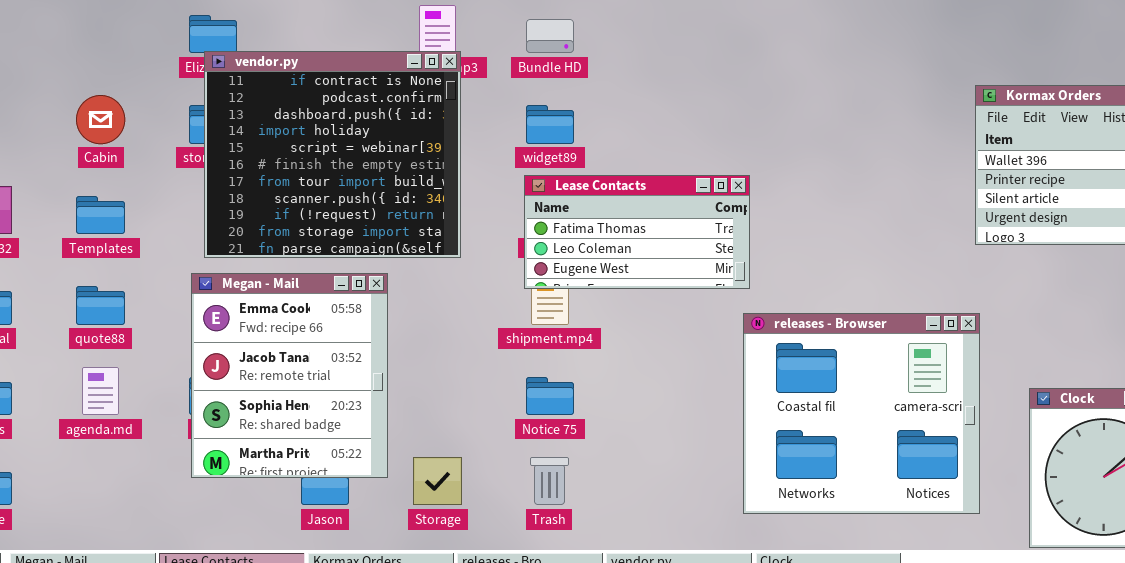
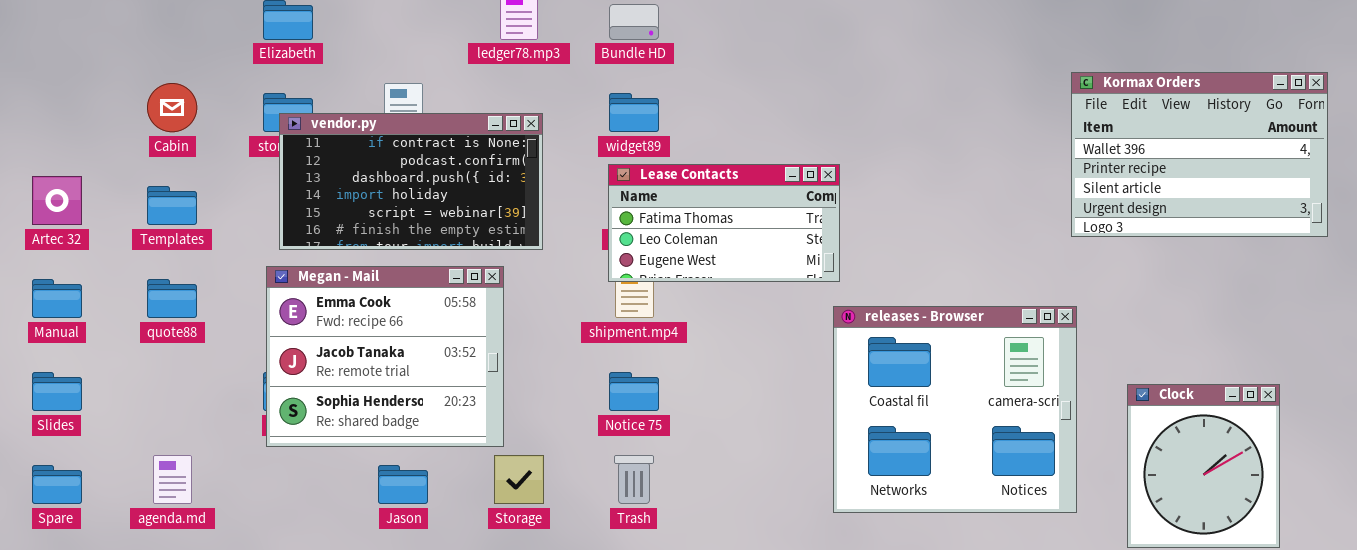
vendor.py: [204,51,461,258] -> [279,113,543,250], resized
Megan - Mail: [191,273,388,478] -> [266,266,504,447], resized
agenda.md: [82,367,119,415] -> [153,455,192,504], moved

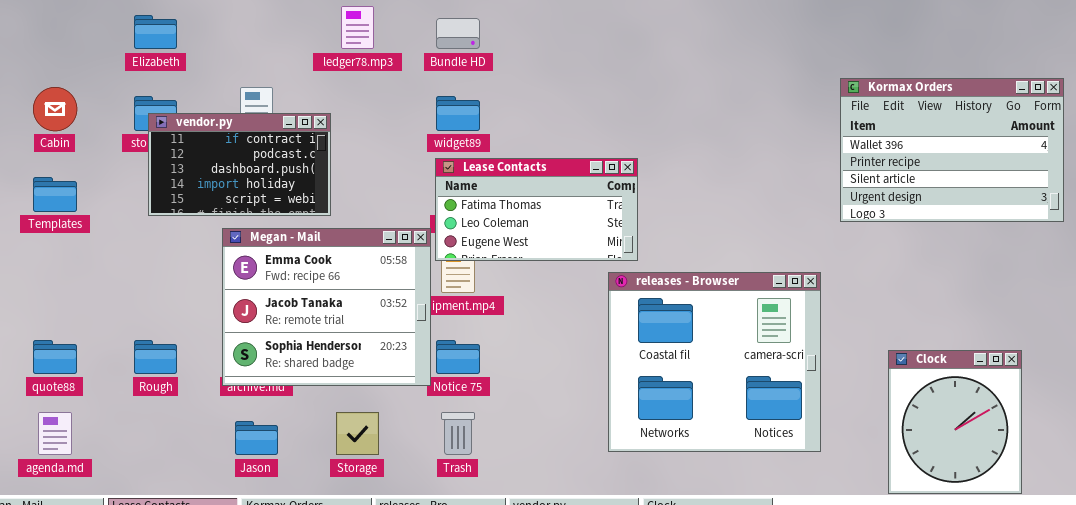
vendor.py: [279,113,543,250] -> [148,113,331,216], resized
Megan - Mail: [266,266,504,447] -> [222,228,431,386], moved
quote88: [147,279,197,318] -> [33,340,77,374], moved
releases - Browser: [833,306,1077,513] -> [608,272,821,452], moved

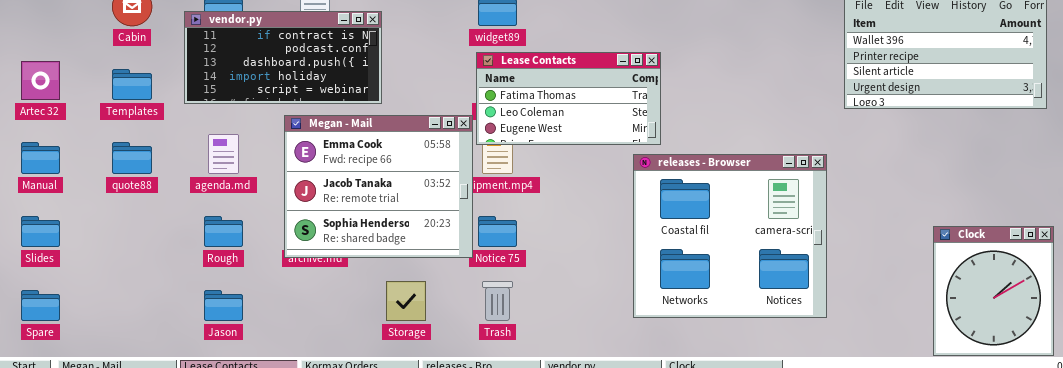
vendor.py: [148,113,331,216] -> [184,11,382,104], resized
quote88: [33,340,77,374] -> [112,142,152,174], moved
Clock: [888,350,1022,494] -> [933,226,1054,356], moved
agenda.md: [38,412,72,455] -> [208,134,239,174], moved
Jason: [235,421,278,455] -> [204,290,243,321], moved

